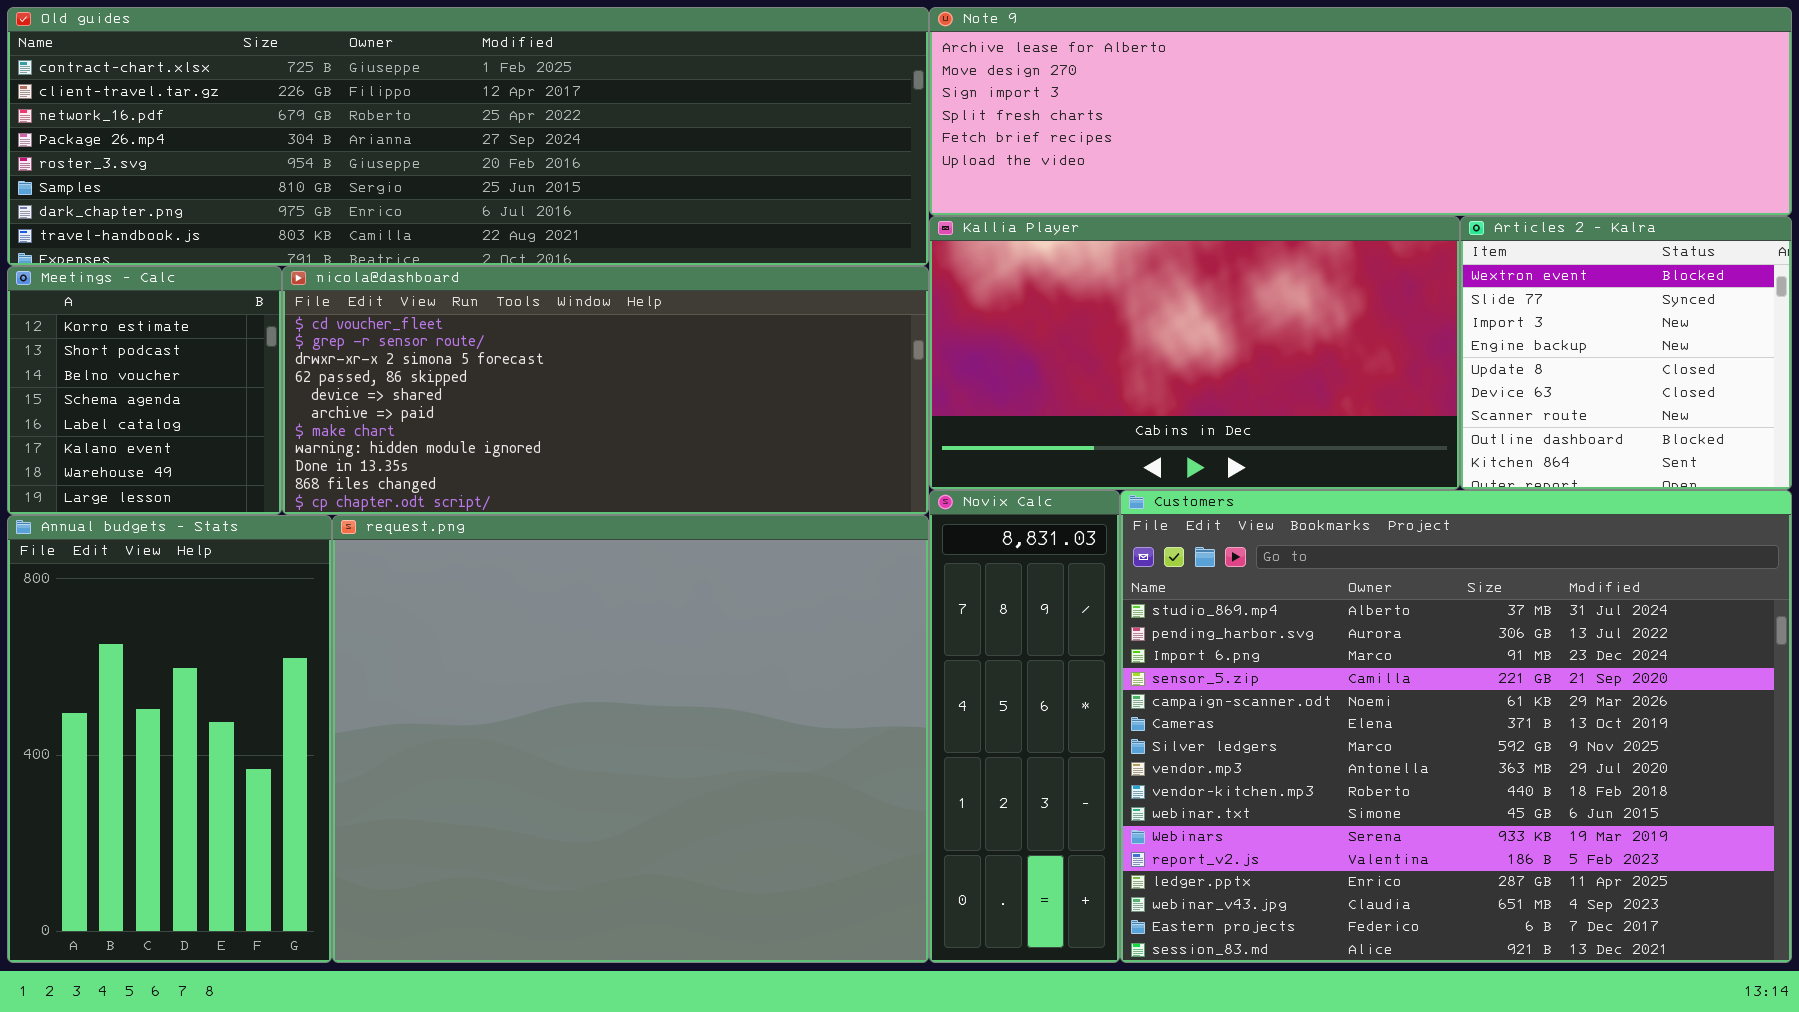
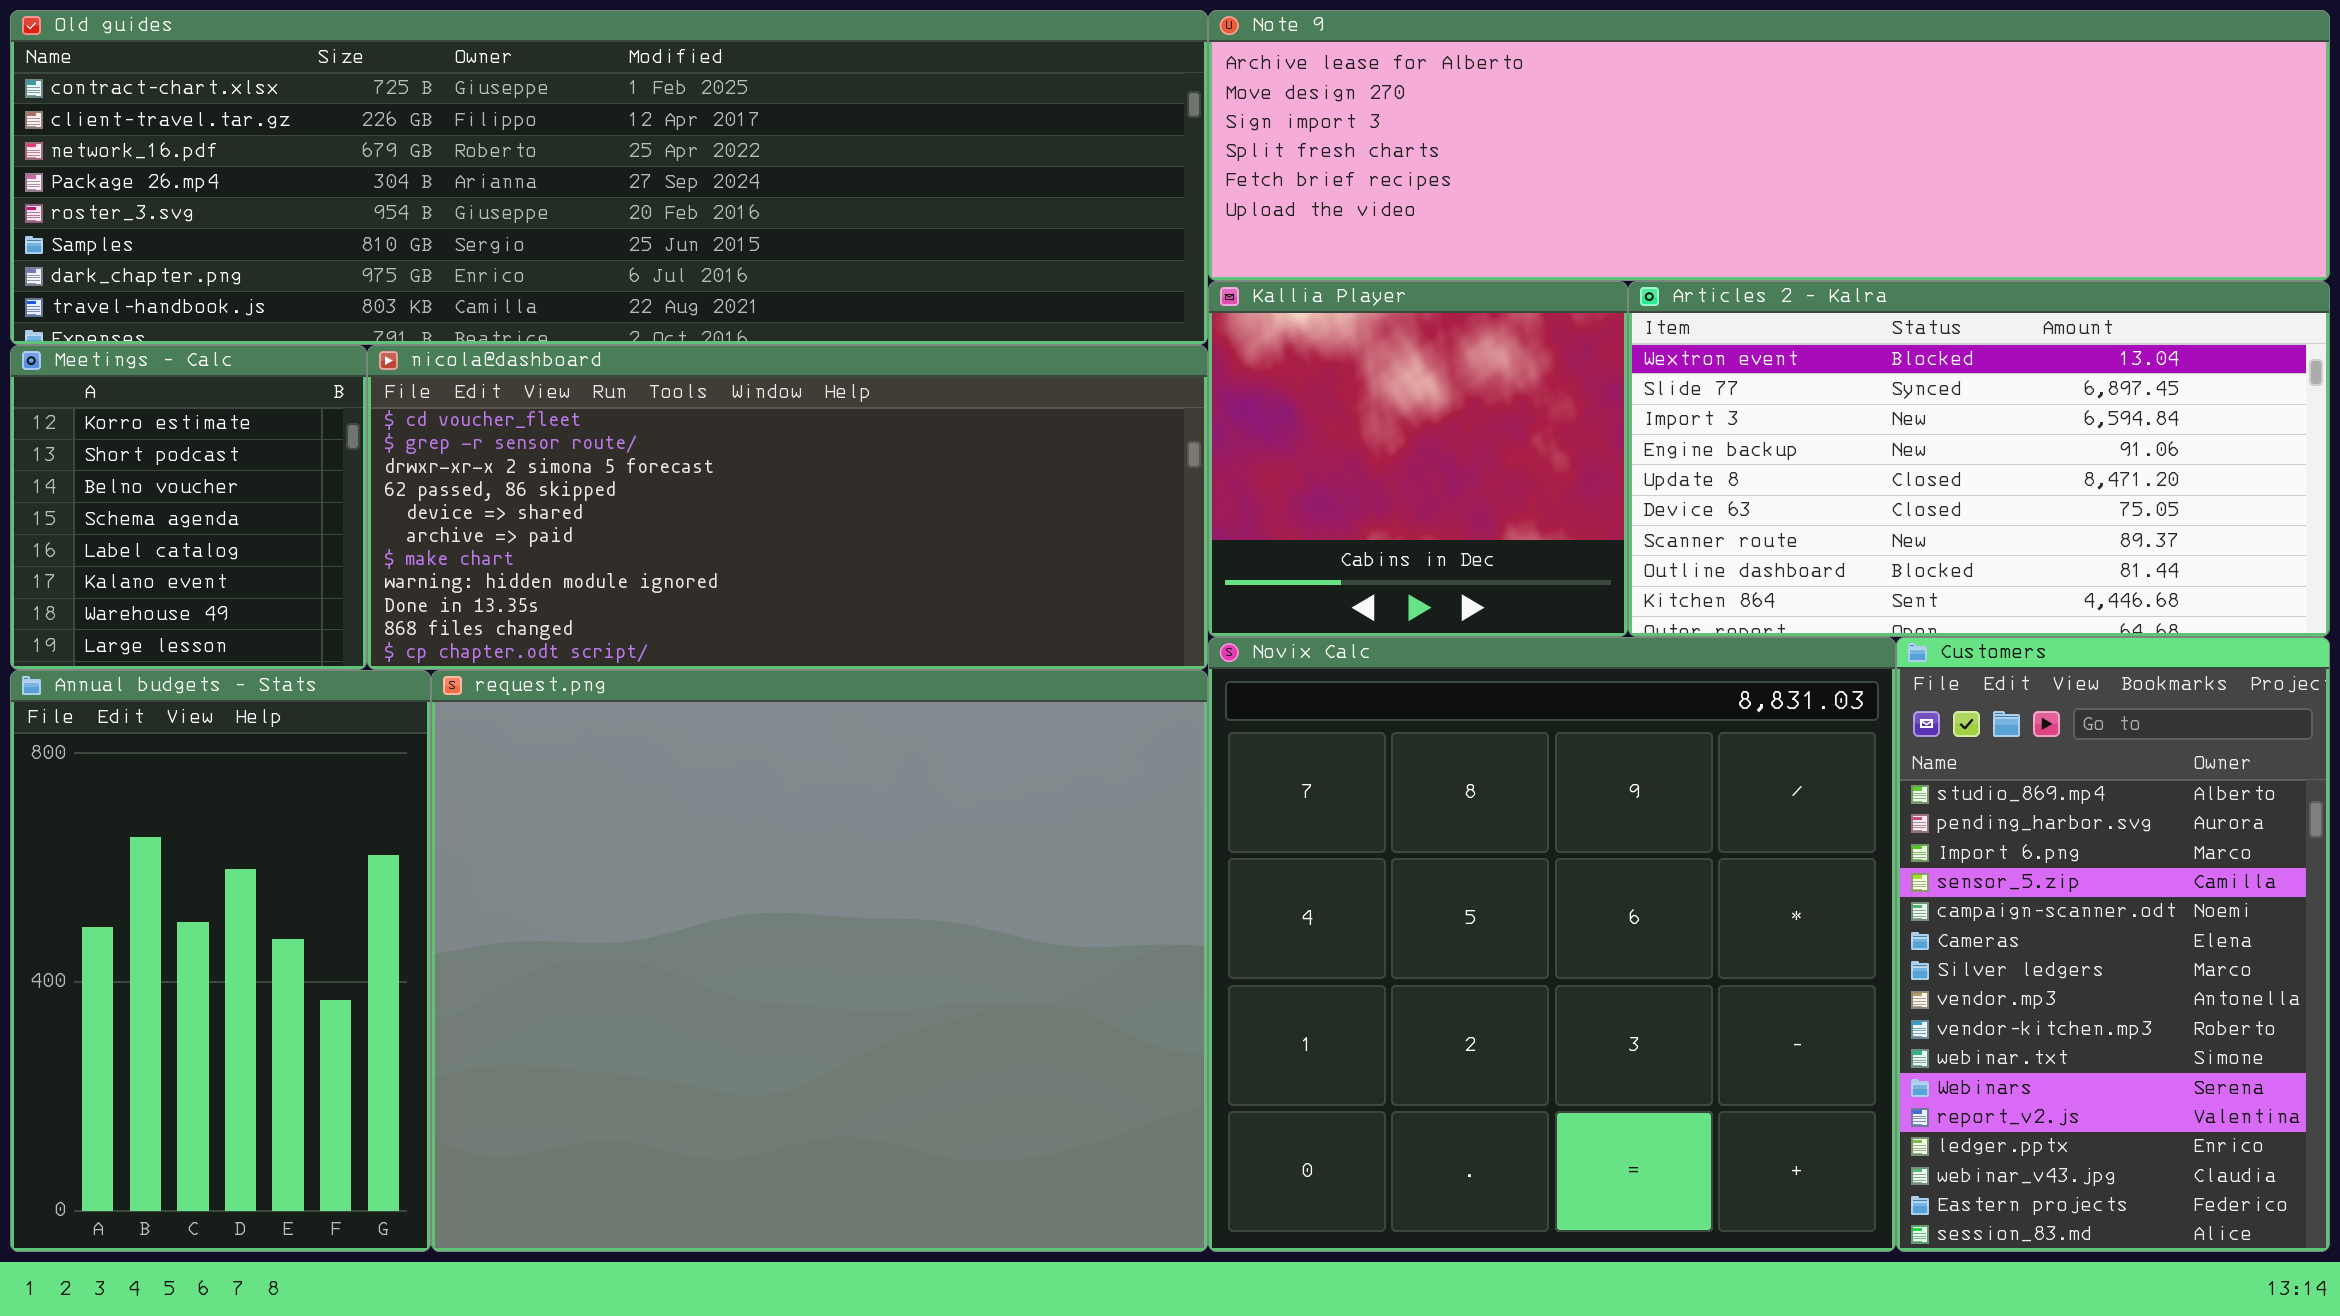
Kallia Player: [929,216,1460,490] -> [1208,281,1628,637], resized
Articles 2 - Kalra: [1460,216,1792,490] -> [1628,281,2330,637], resized
Novix Calc: [929,490,1120,963] -> [1208,637,1896,1252], resized
Customers: [1120,490,1792,963] -> [1896,637,2330,1252], resized

